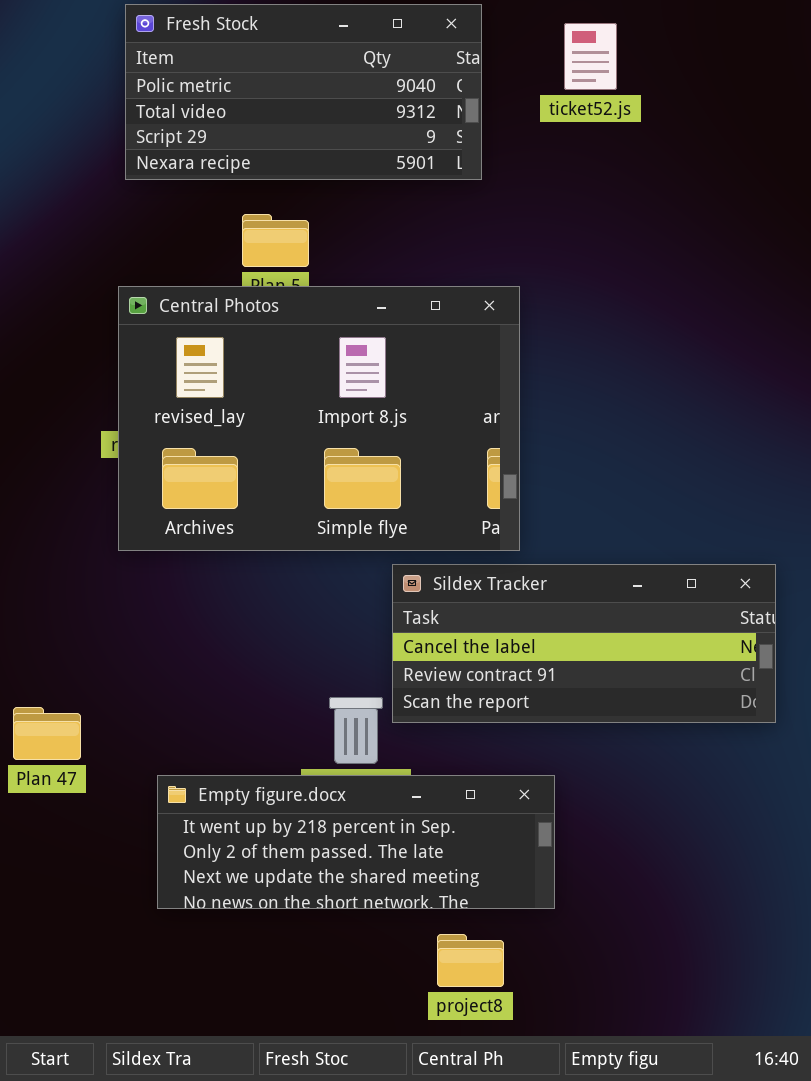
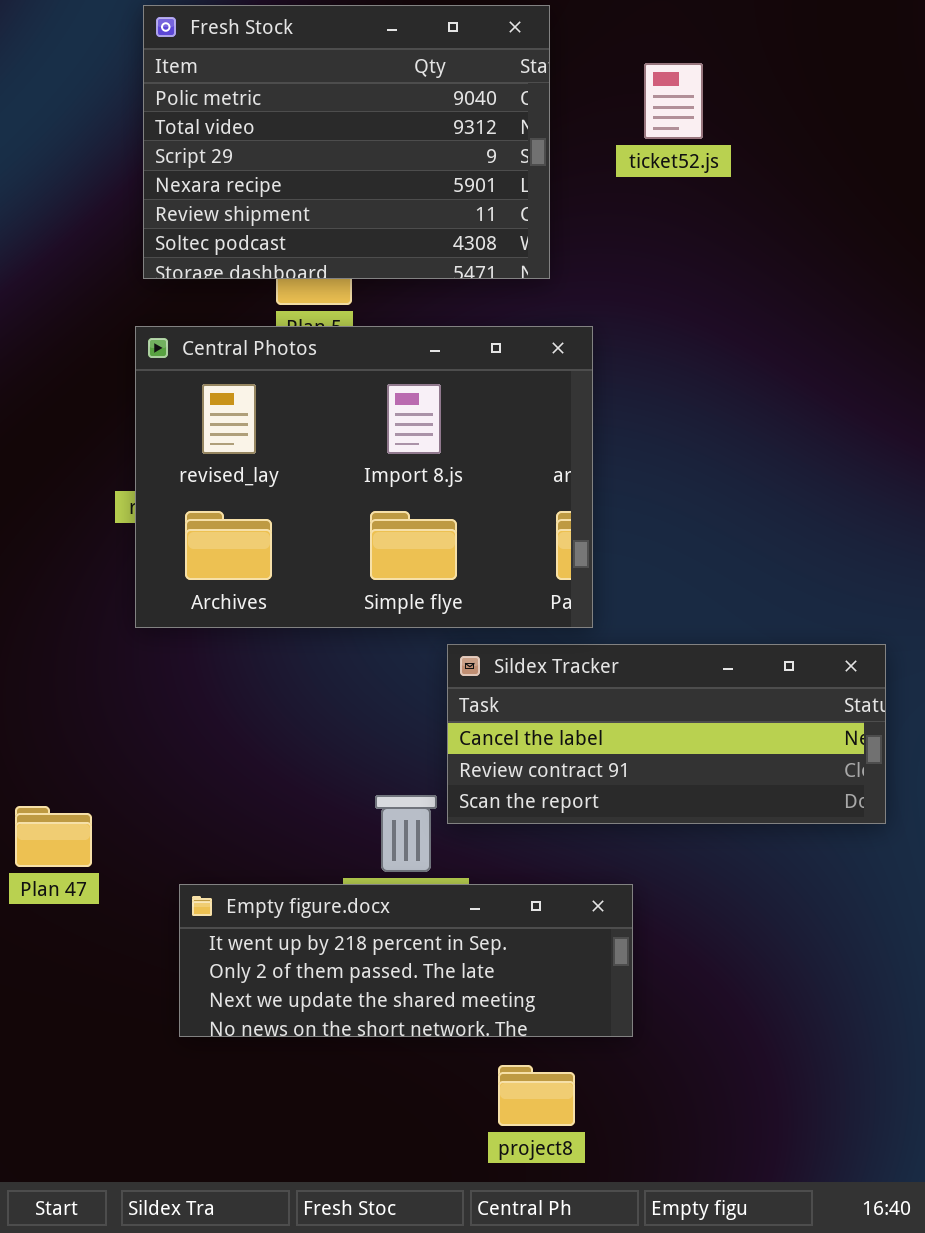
Fresh Stock: [125,4,482,180] -> [143,5,550,279], resized
ticket52.js: [564,23,617,90] -> [644,63,703,139], moved

